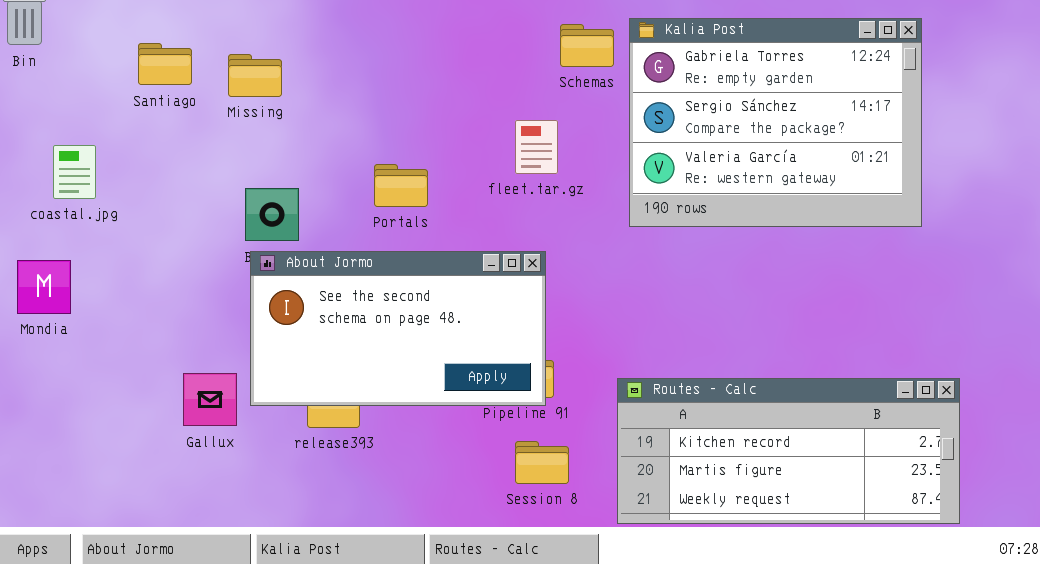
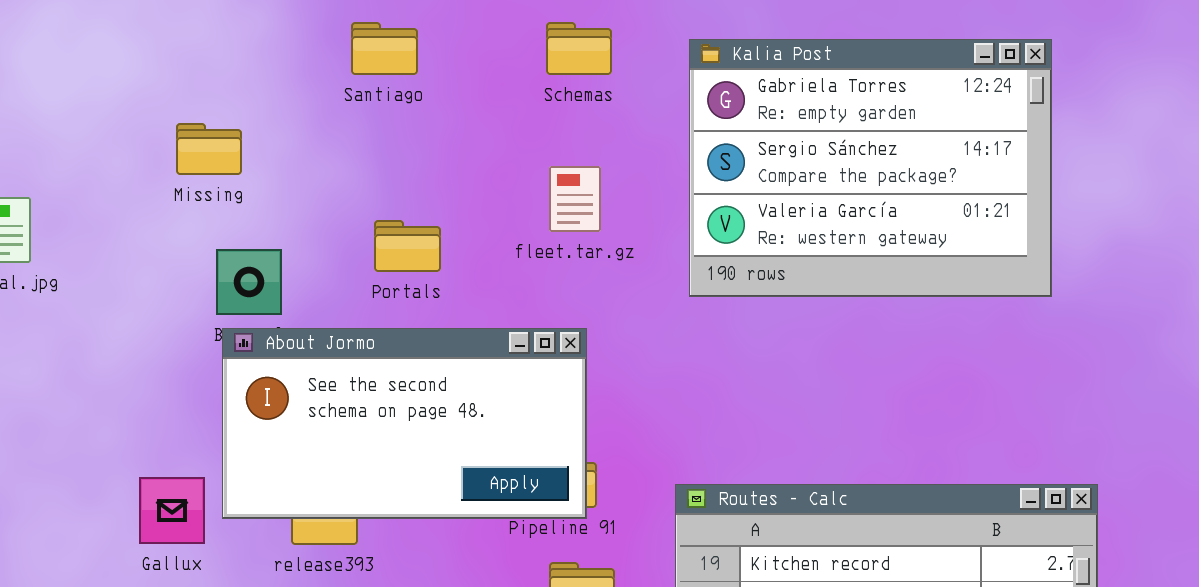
Schemas: [560,24,614,67] -> [546,22,612,75], moved
Santiago: [138,43,192,85] -> [351,22,418,75], moved
Missing: [228,54,282,97] -> [176,123,242,175], moved

